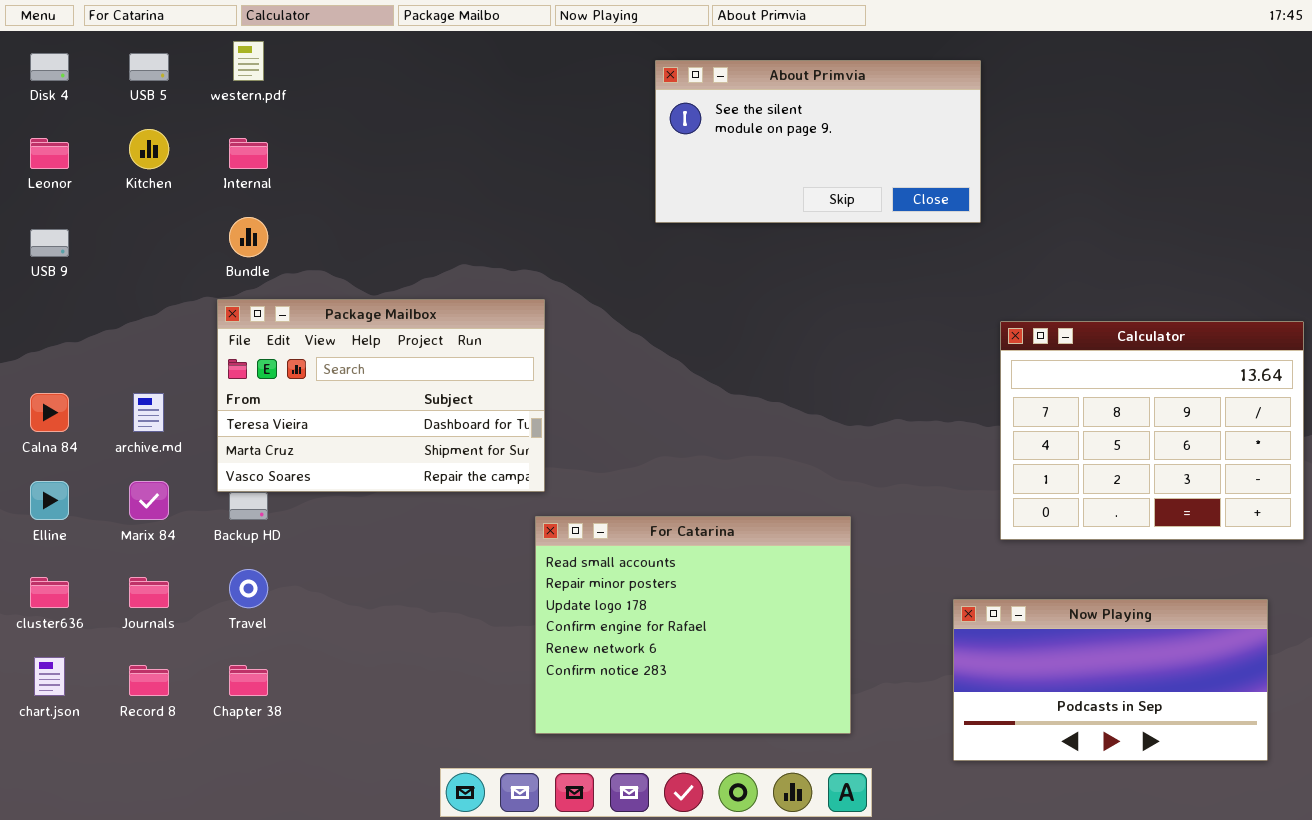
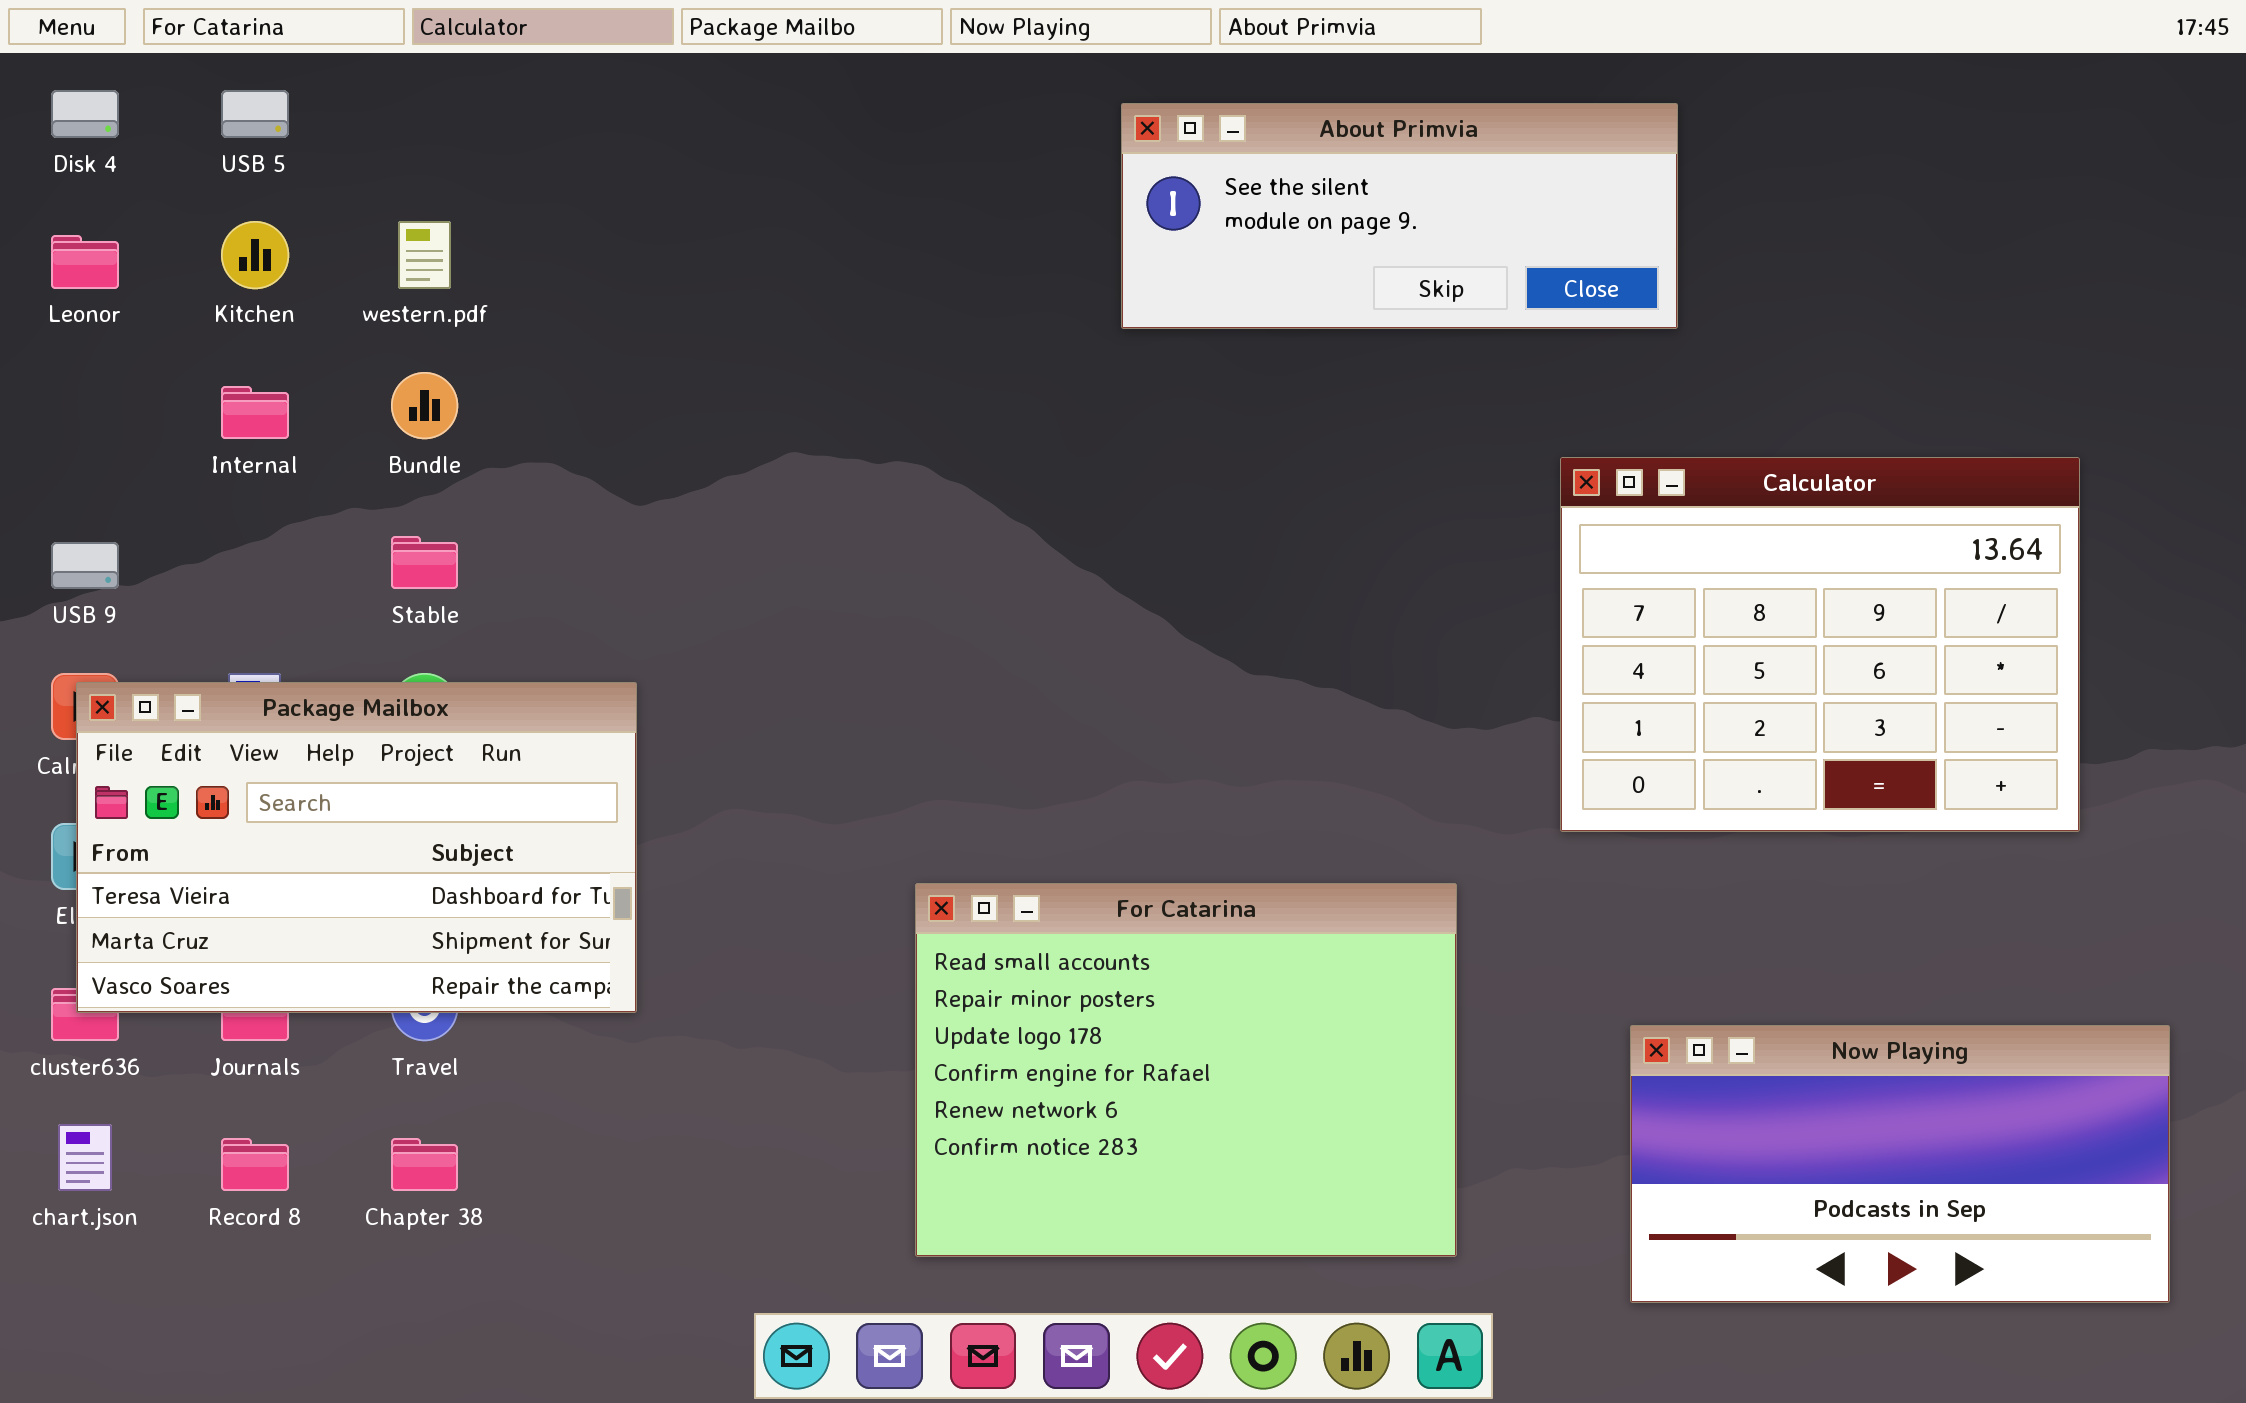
western.pdf: [233,41,264,81] -> [398,221,451,289], moved
About Primvia: [655,60,981,223] -> [1121,103,1678,329], resized
Internal: [229,138,268,169] -> [221,386,289,439], moved
USB 9: [30,229,69,257] -> [51,542,119,589], moved
Package Mailbox: [217,299,545,492] -> [76,682,637,1013], moved
Calculator: [1000,321,1304,540] -> [1560,457,2080,832], moved

